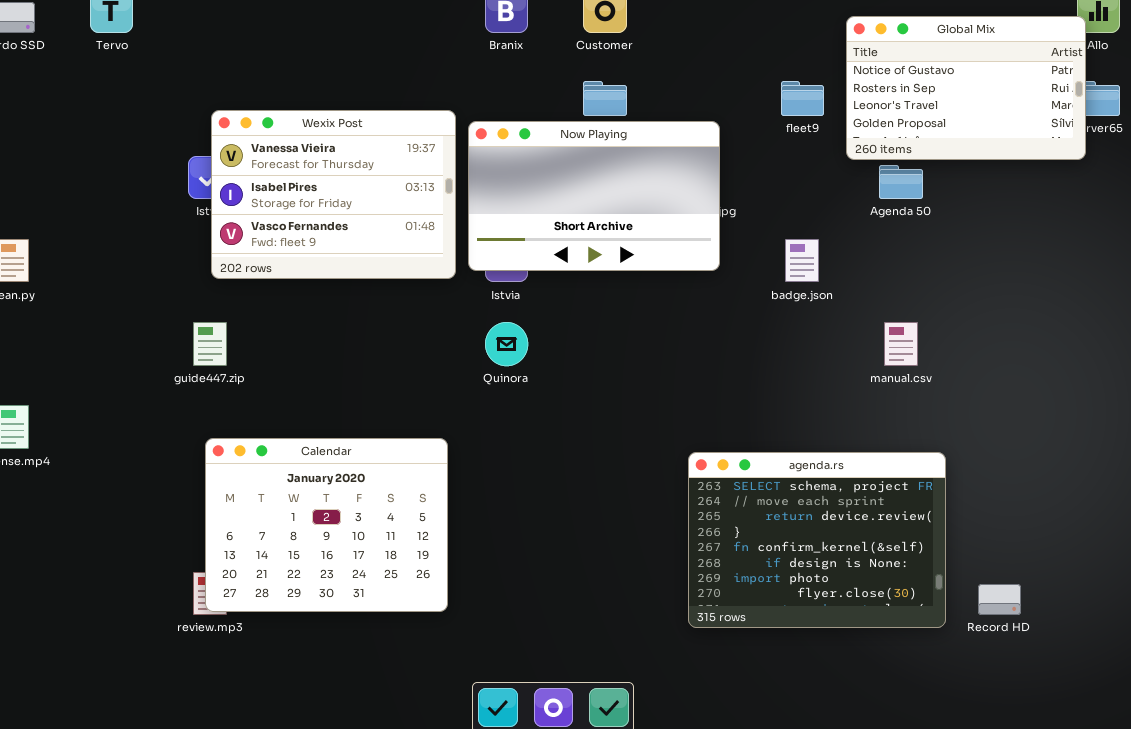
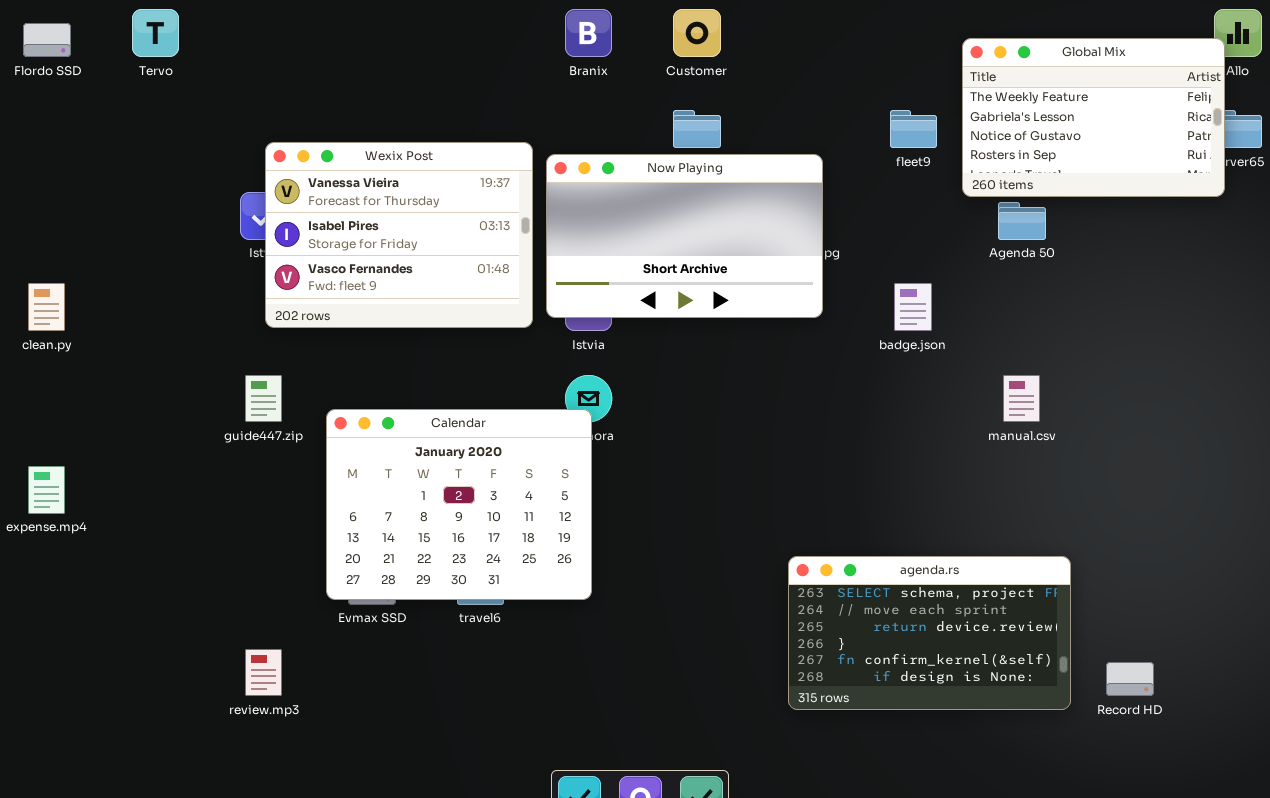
Global Mix: [846,16,1086,160] -> [962,38,1225,197], scrolled up 2 rows
Calendar: [205,438,448,612] -> [326,409,592,600], moved
agenda.rs: [688,452,946,628] -> [788,556,1071,710], resized

